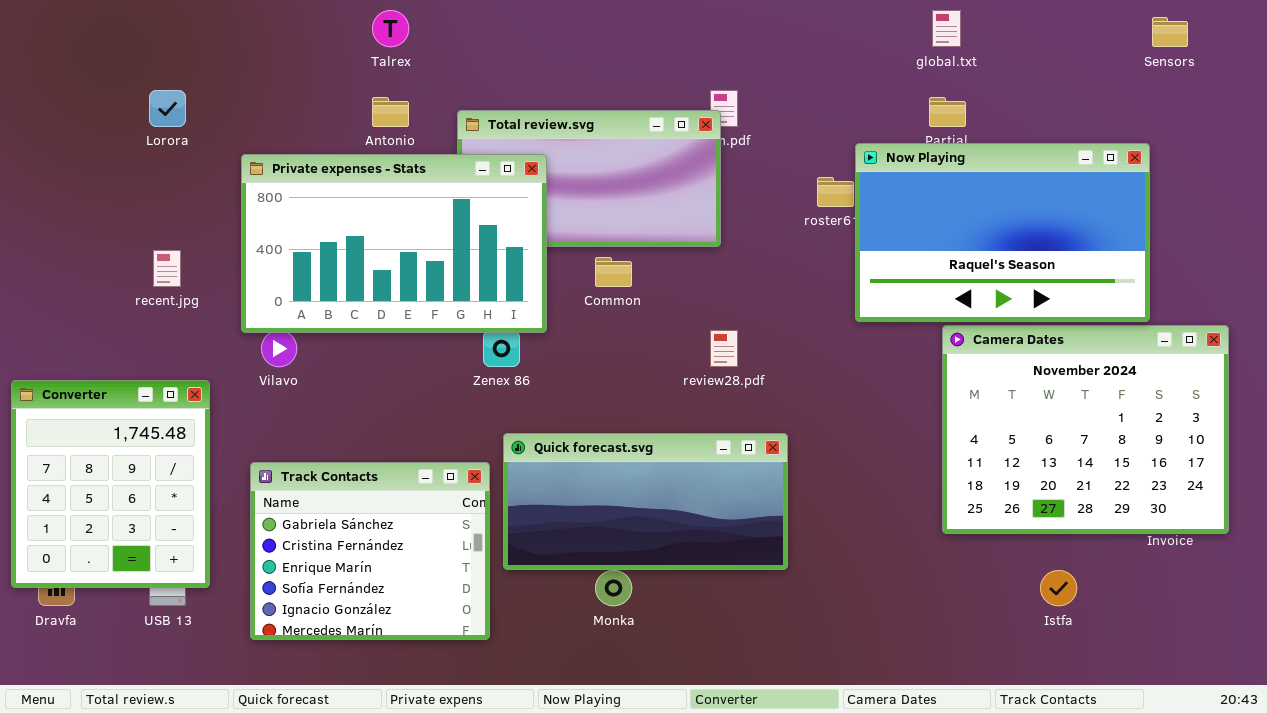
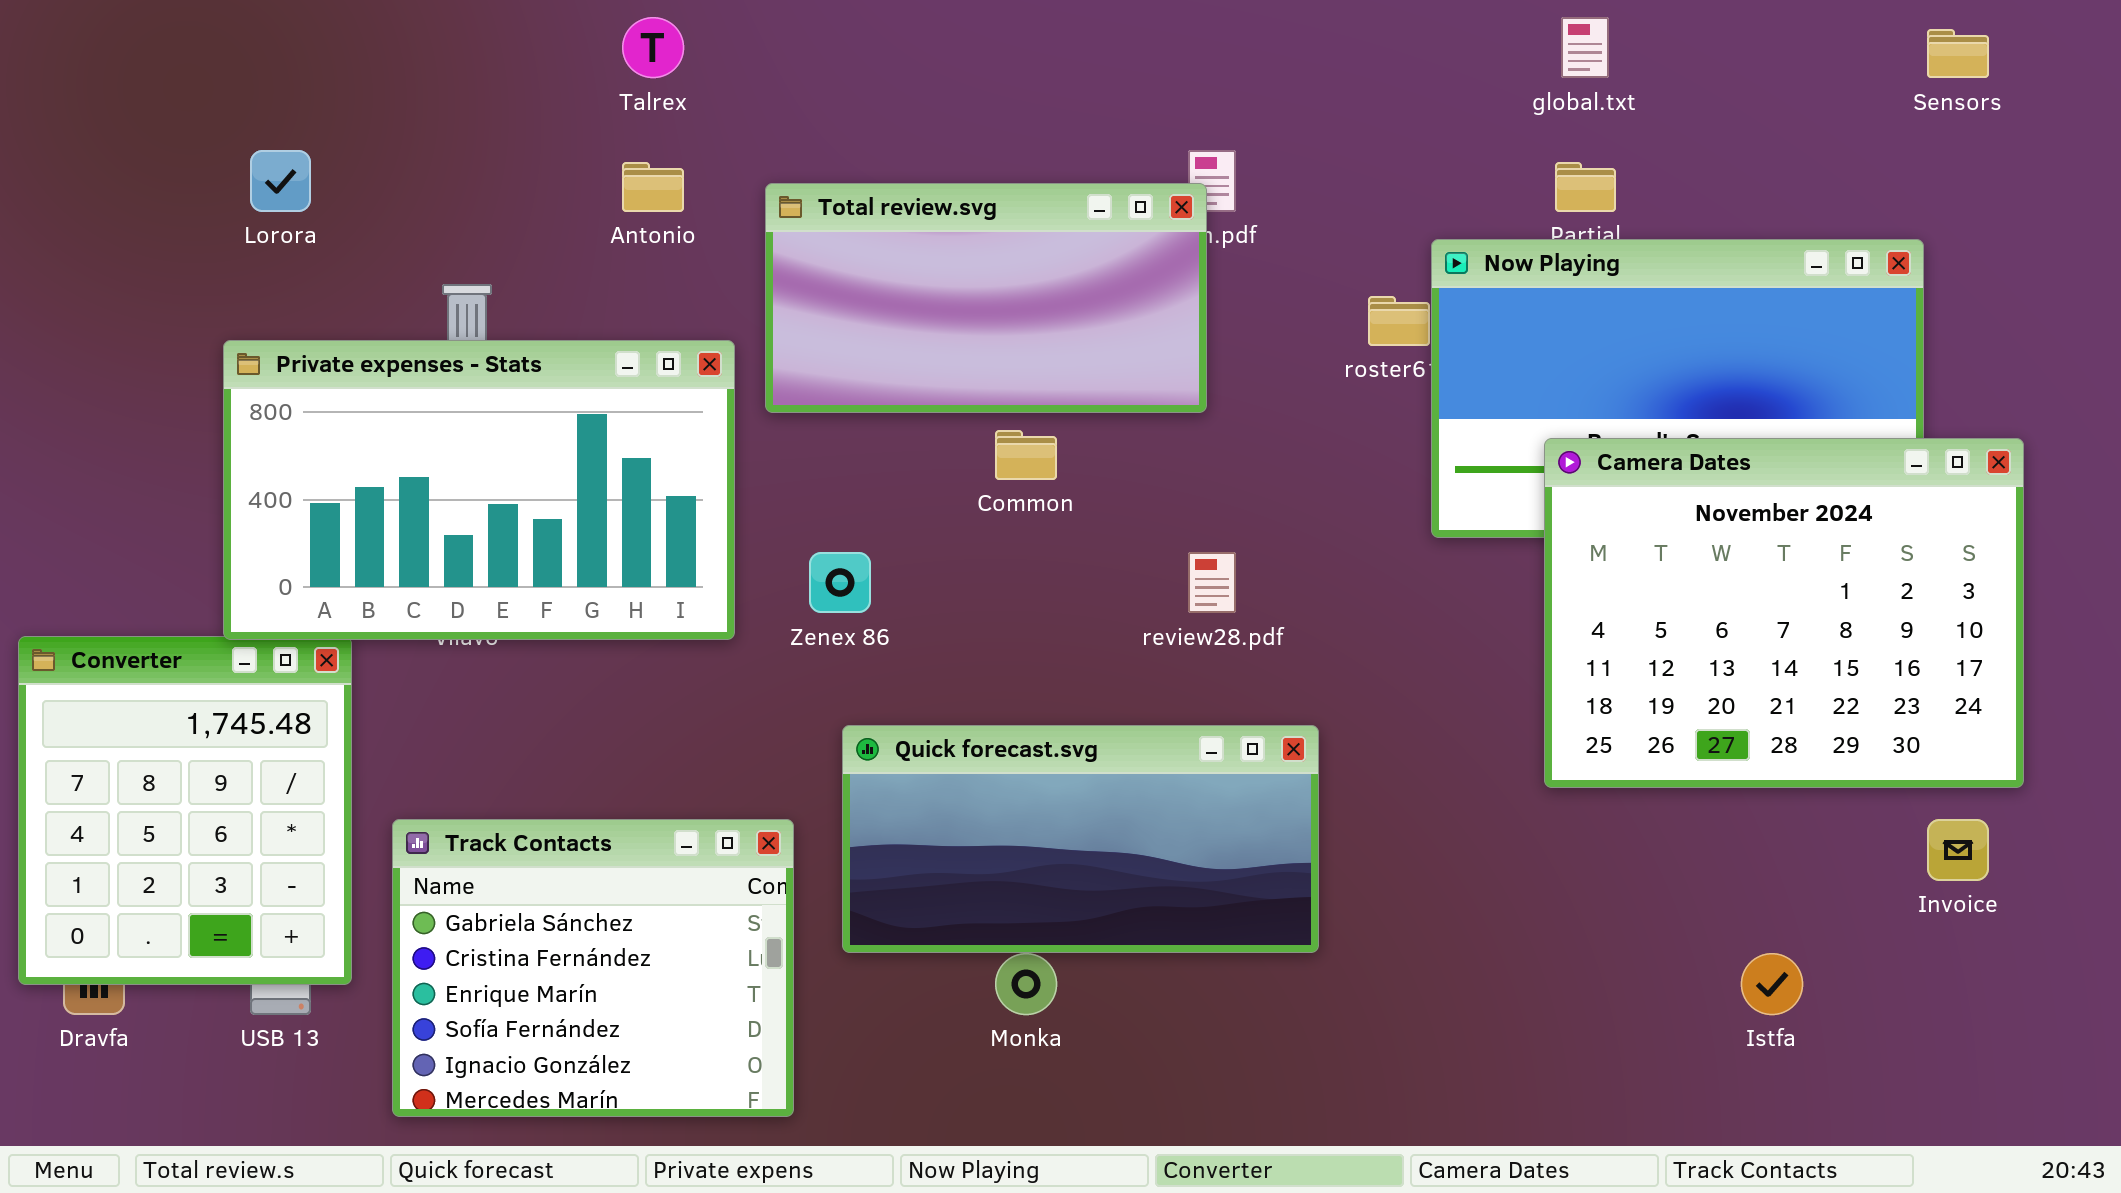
Private expenses - Stats: [241,154,547,333] -> [223,340,735,640], moved
Camera Dates: [942,325,1229,534] -> [1544,438,2024,788], moved
Track Contacts: [250,462,490,640] -> [392,819,794,1117], moved

